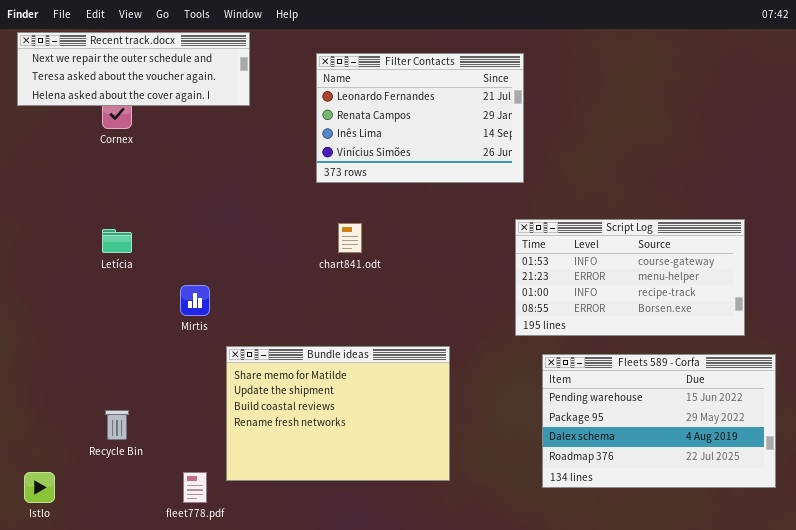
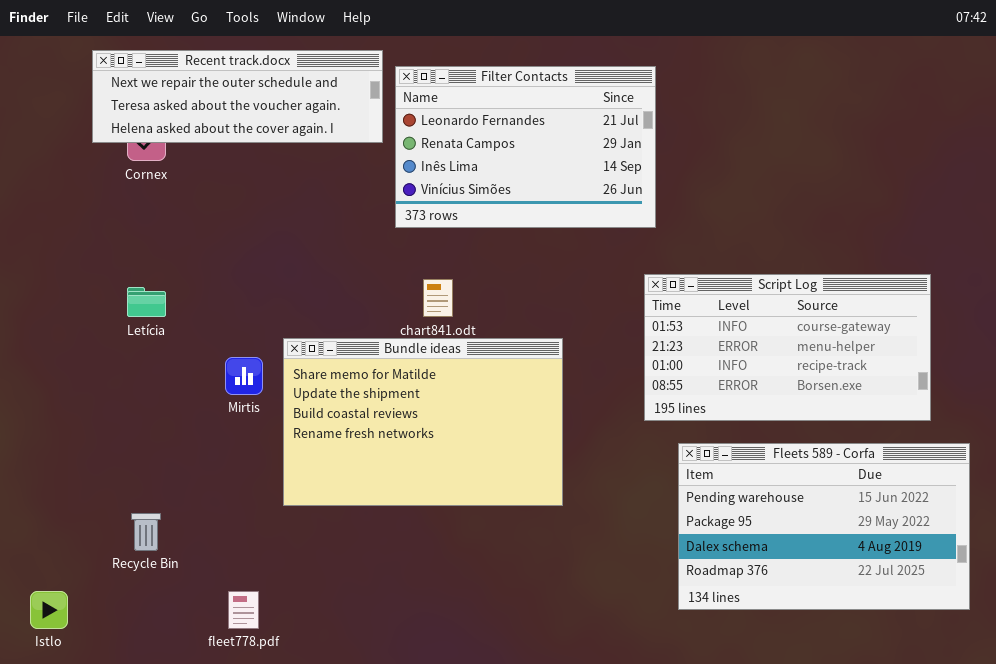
Recent track.docx: [17,32,250,106] -> [92,50,383,143], moved
Bundle ideas: [226,346,450,481] -> [283,338,563,506], moved

